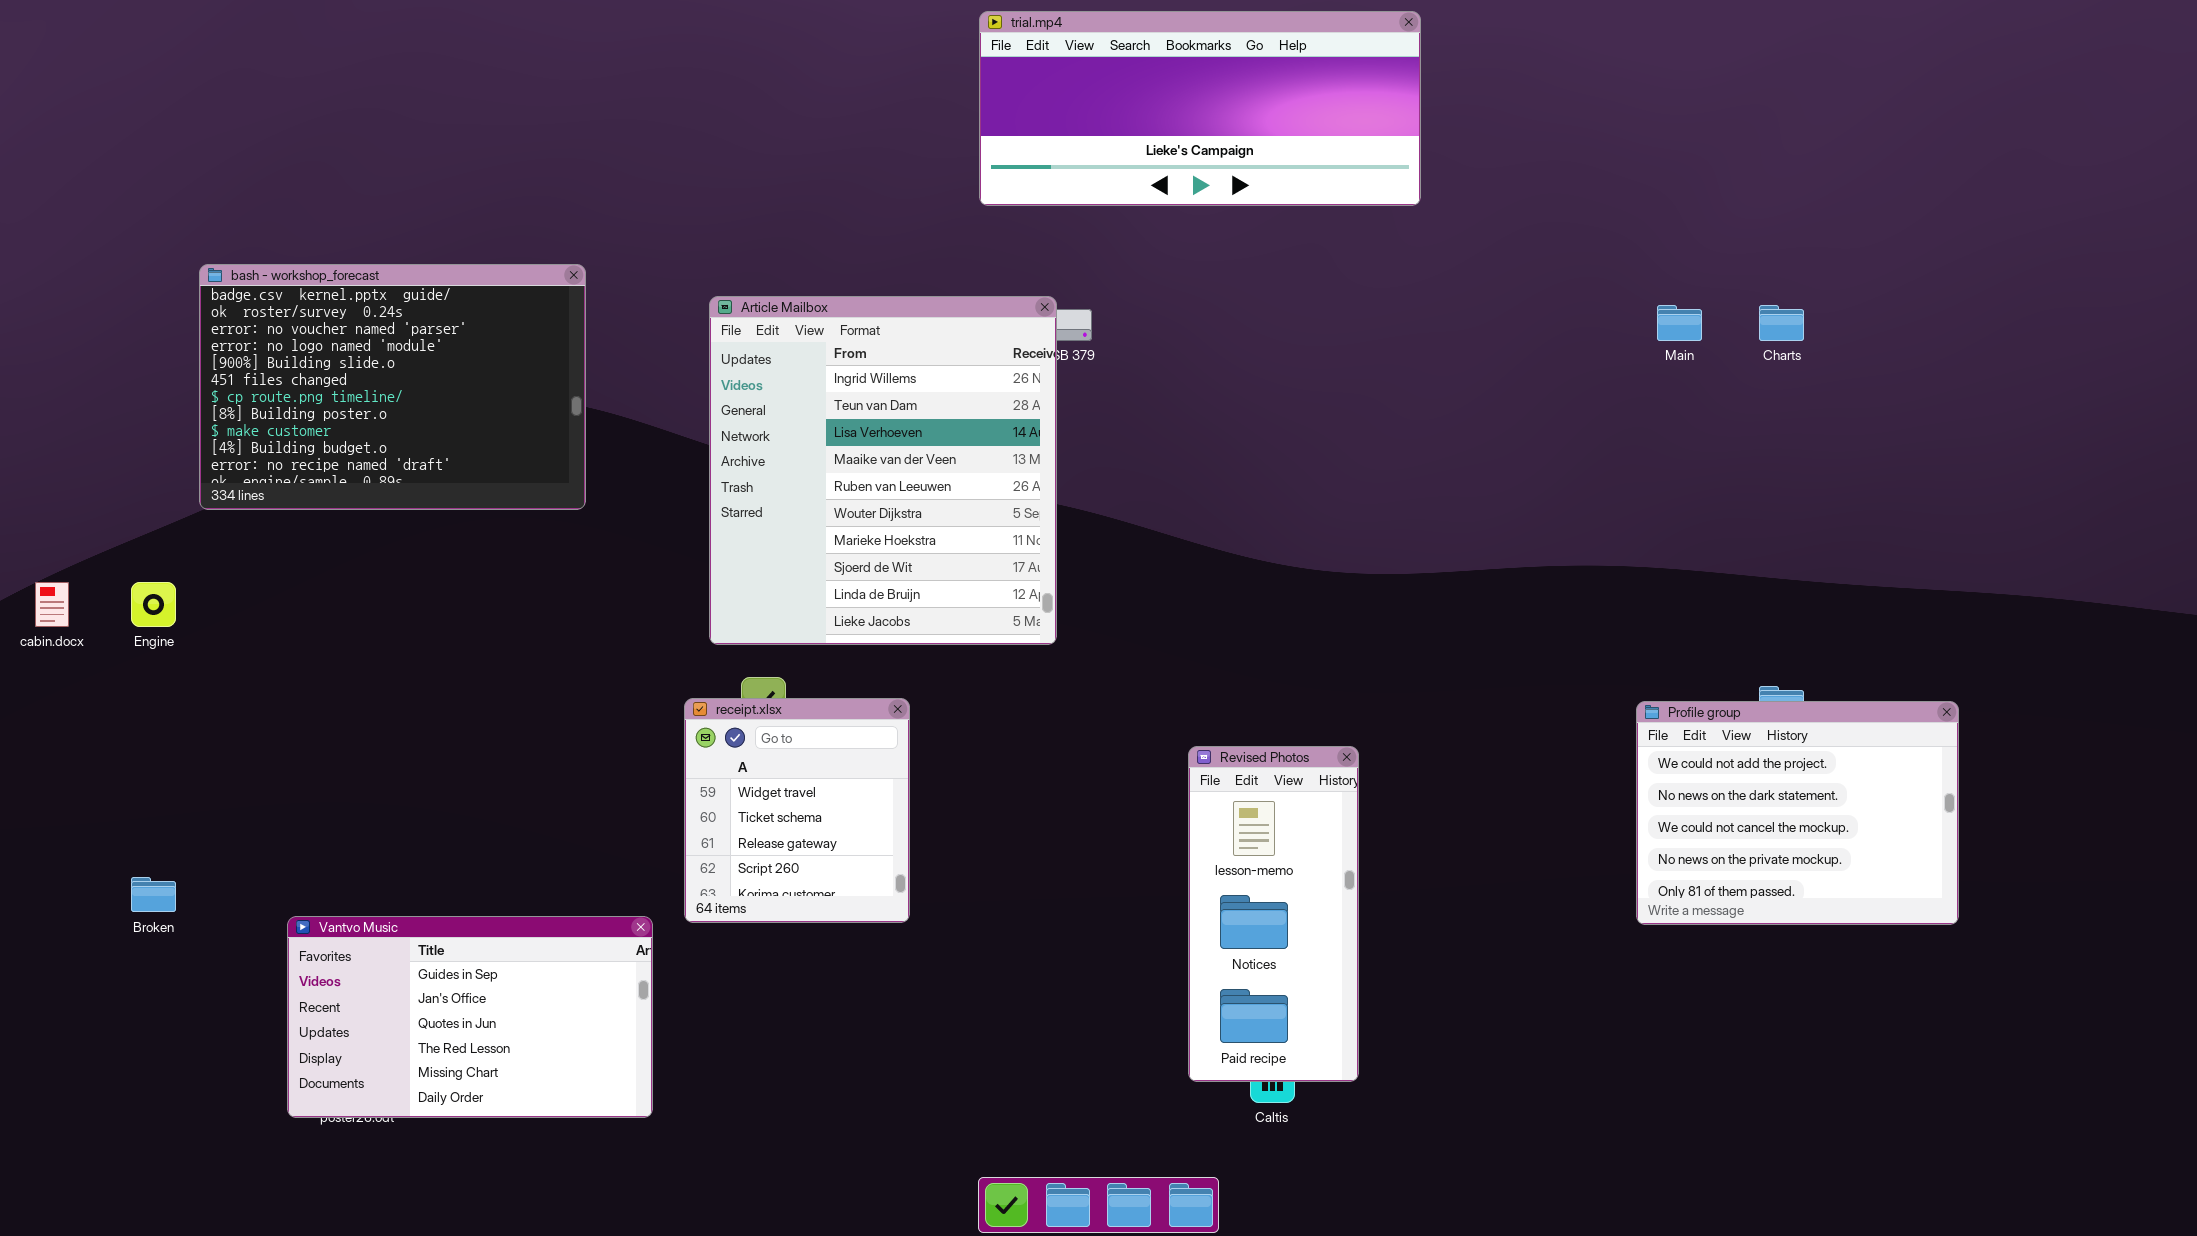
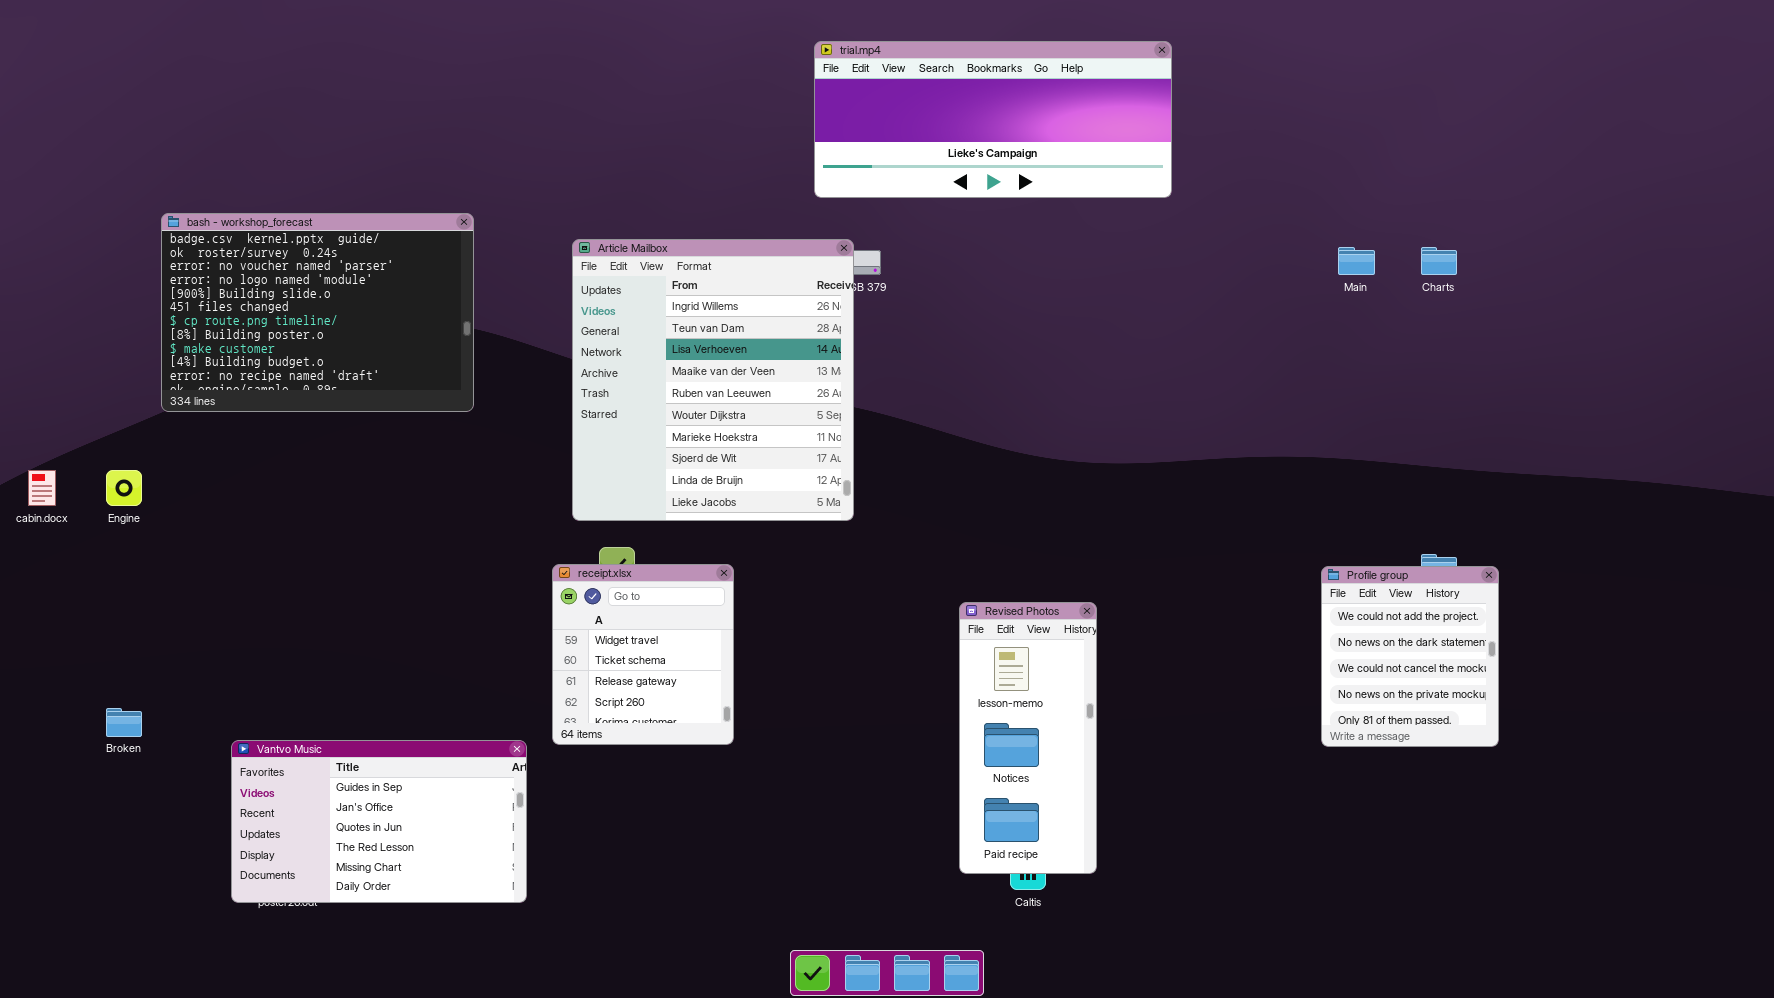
trial.mp4: [979,11,1421,206] -> [814,41,1172,198], moved
Profile group: [1636,701,1959,925] -> [1321,566,1499,747], resized

